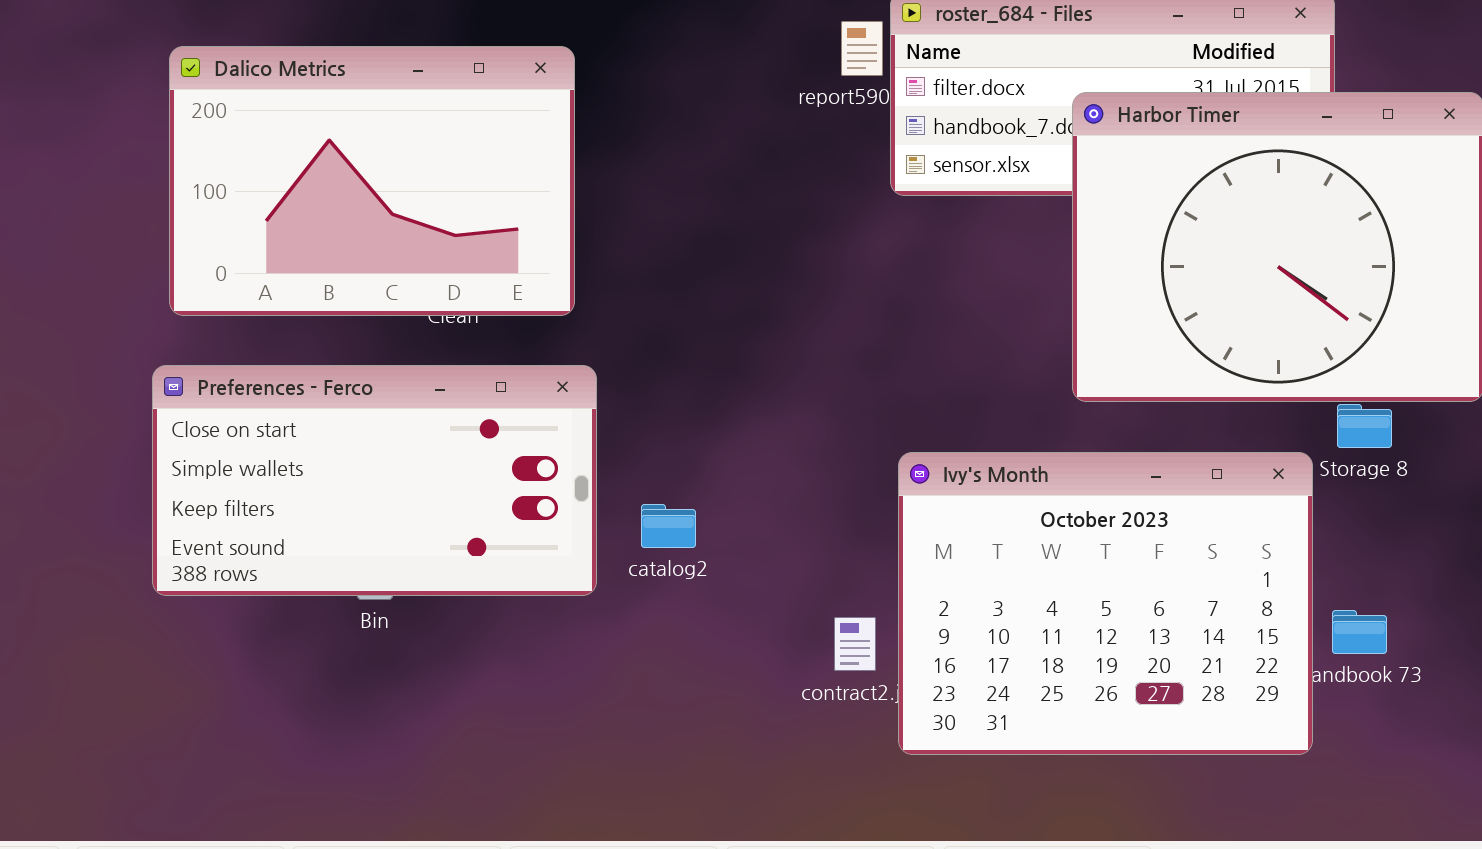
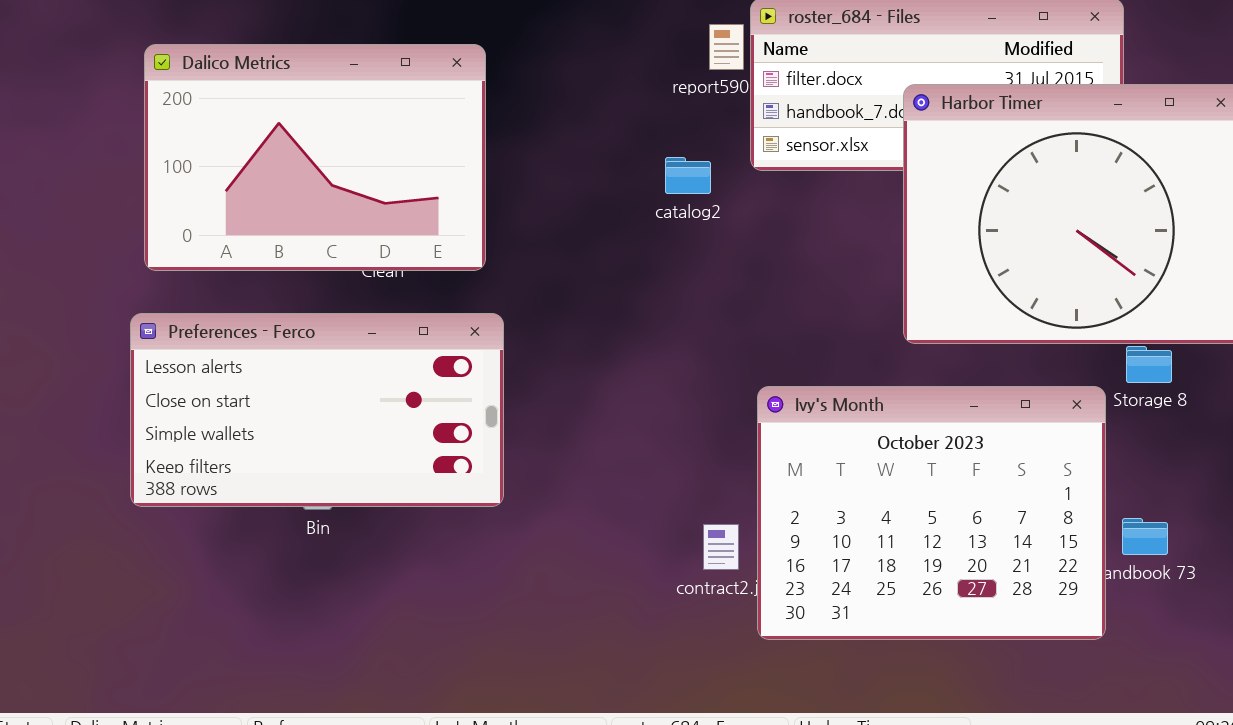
Preferences - Ferco: [152,365,597,596] -> [130,313,504,507], scrolled up 1 row
catalog2: [641,504,696,548] -> [665,157,711,194], moved

